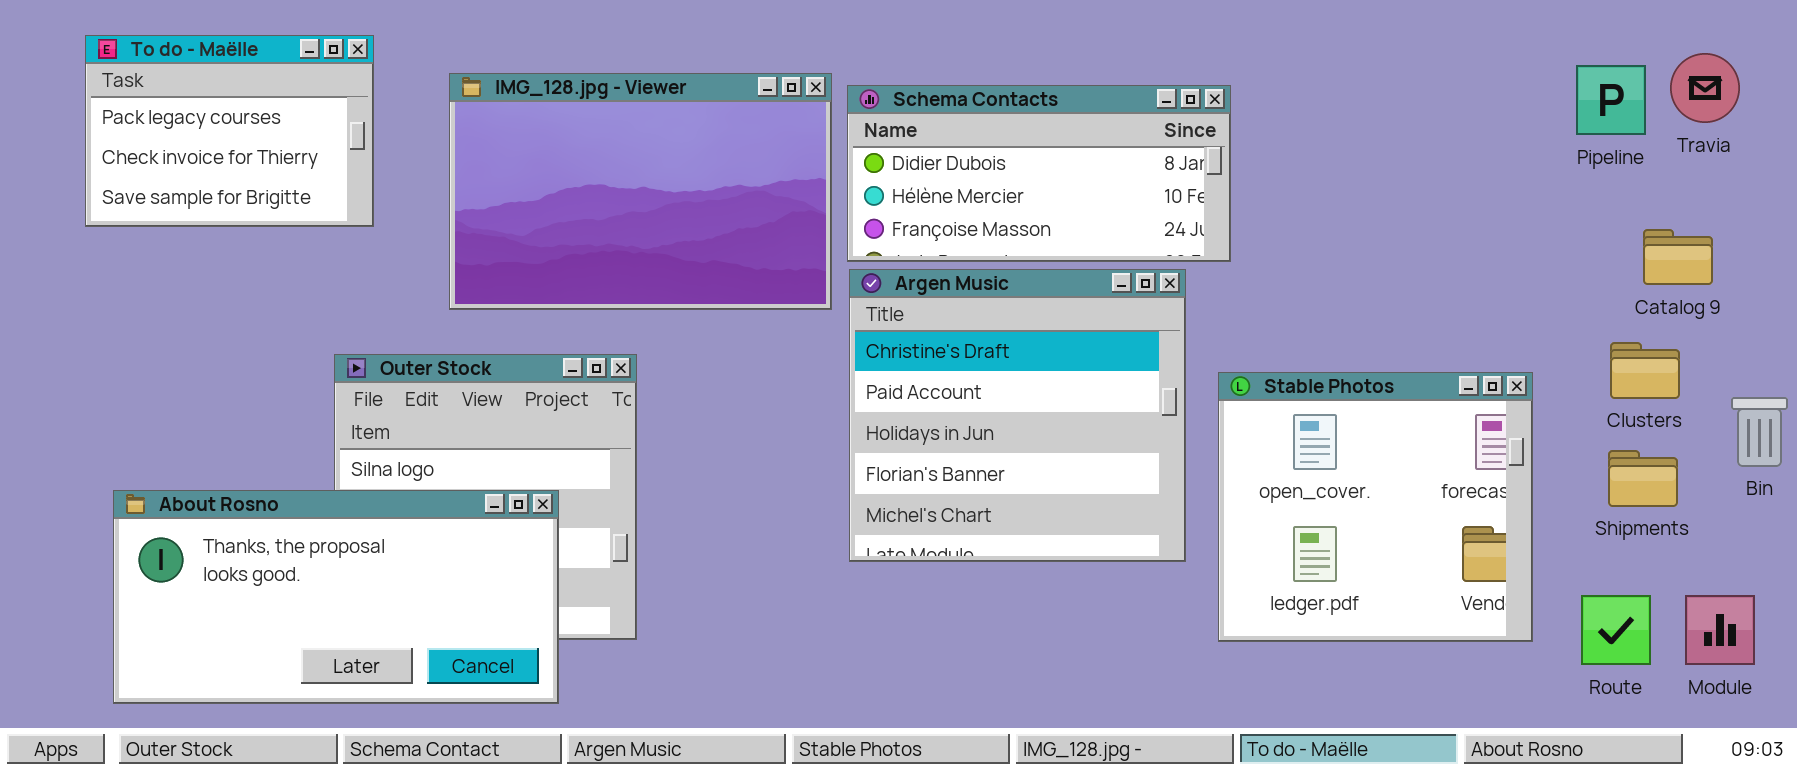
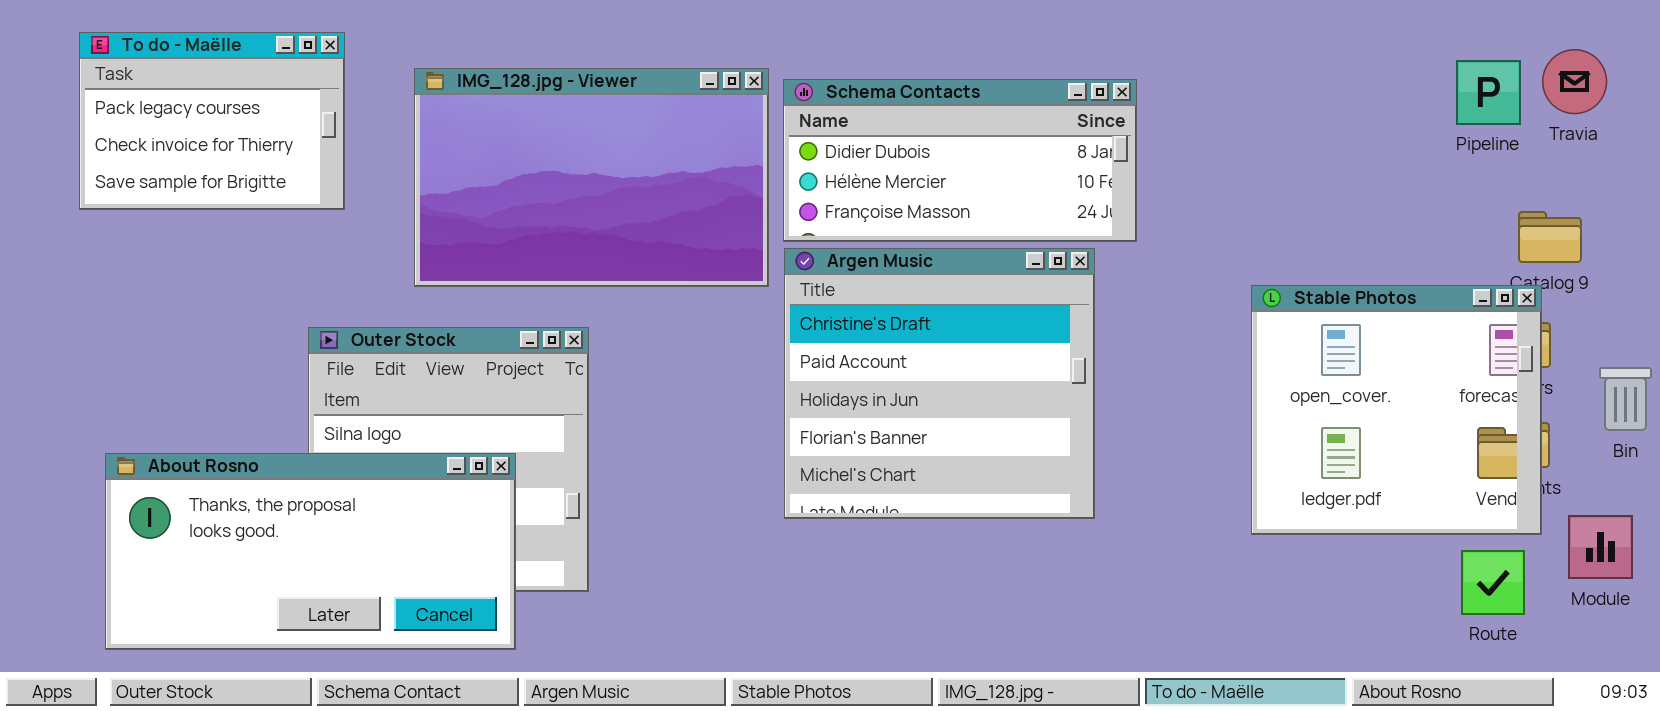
Stable Photos: [1218,372,1533,642] -> [1251,285,1542,535], moved
Module: [1685,595,1755,665] -> [1568,515,1633,579], moved

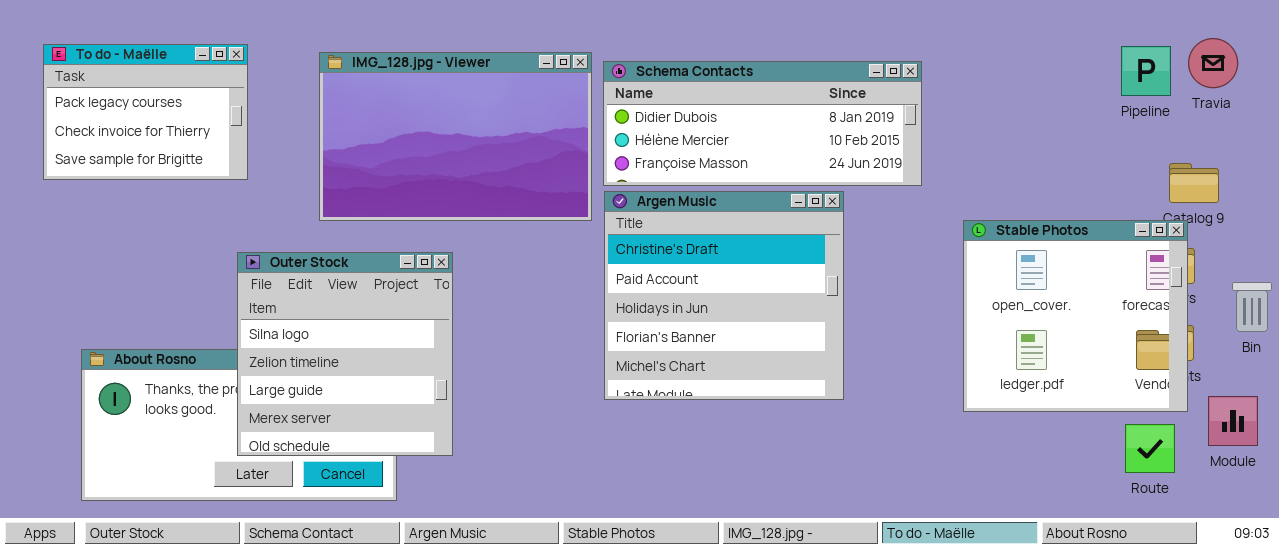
To do - Maëlle: [79,32,345,210] -> [43,44,248,180], moved
Schema Contacts: [783,79,1137,242] -> [603,61,922,186], resized
Outer Stock: [308,327,589,592] -> [237,252,453,456], raised

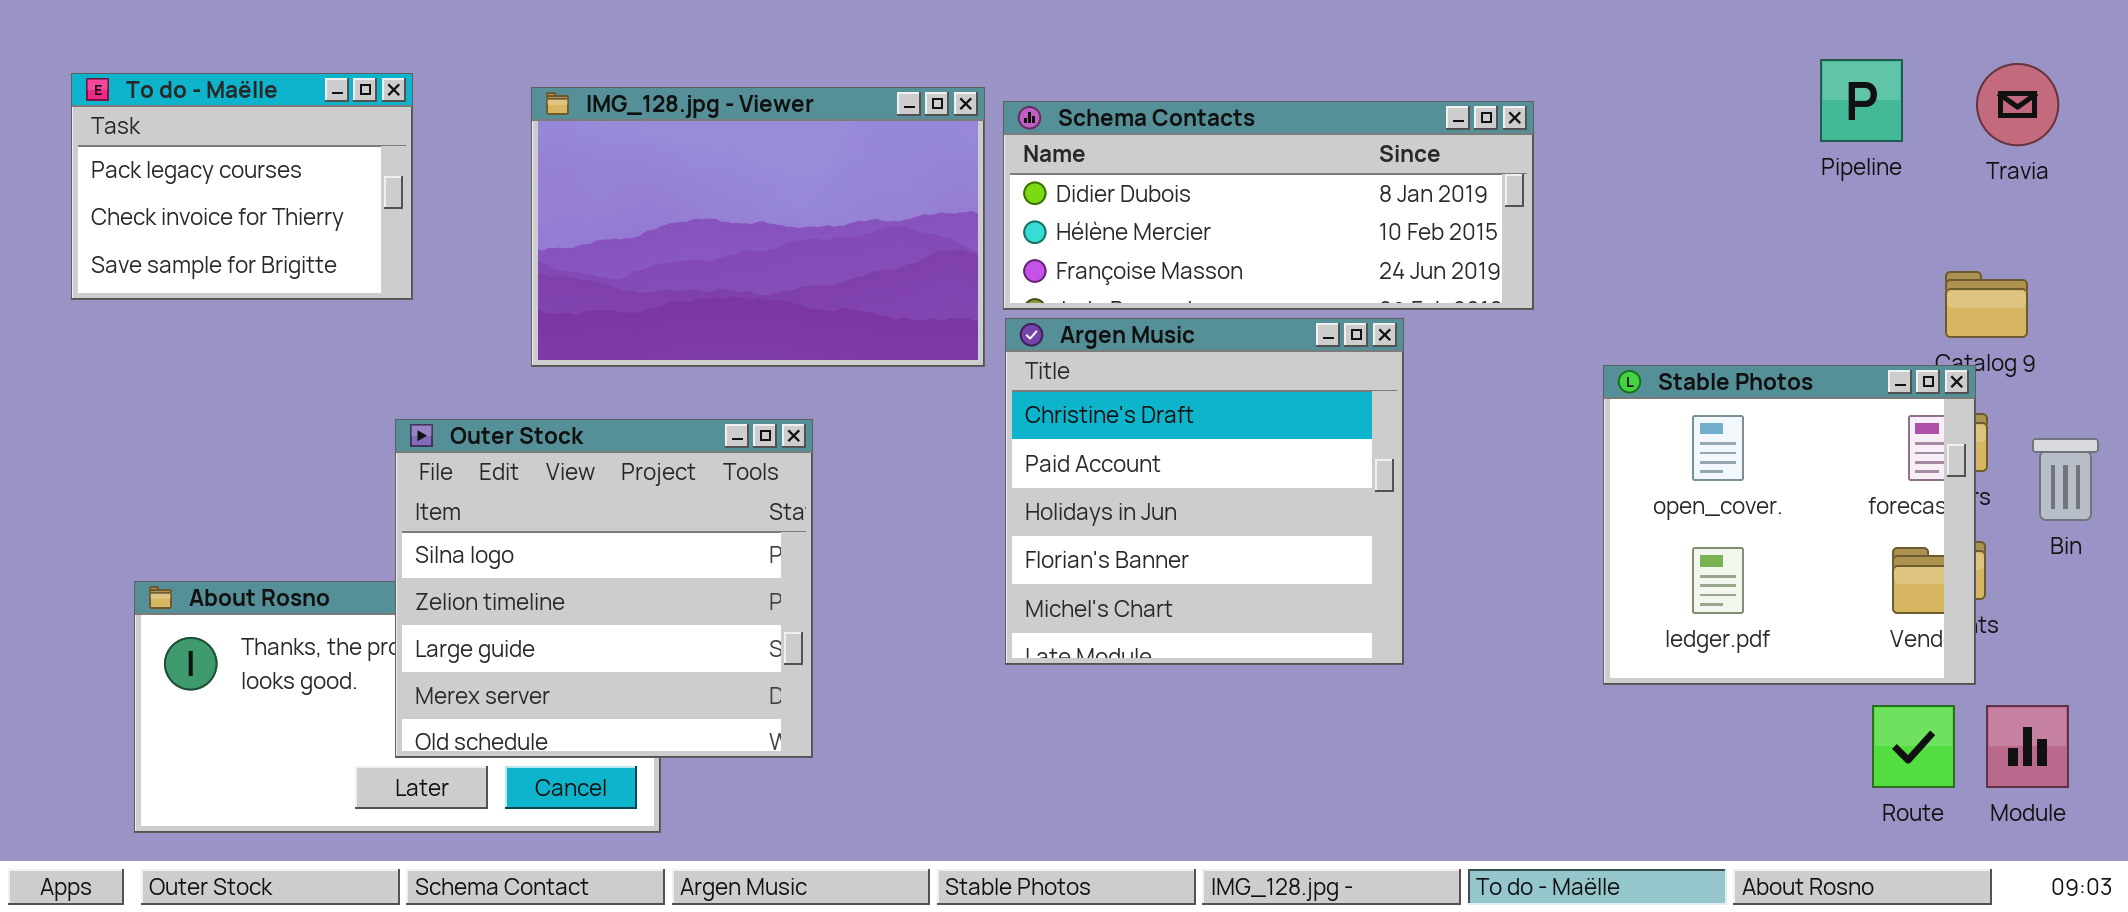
Pipeline: [1121,46,1171,96] -> [1820,59,1903,142], moved
Outer Stock: [237,252,453,456] -> [395,419,813,758], resized
Bin: [1232,282,1272,332] -> [2032,438,2099,521], moved
Module: [1208,396,1258,446] -> [1986,705,2069,788], moved

